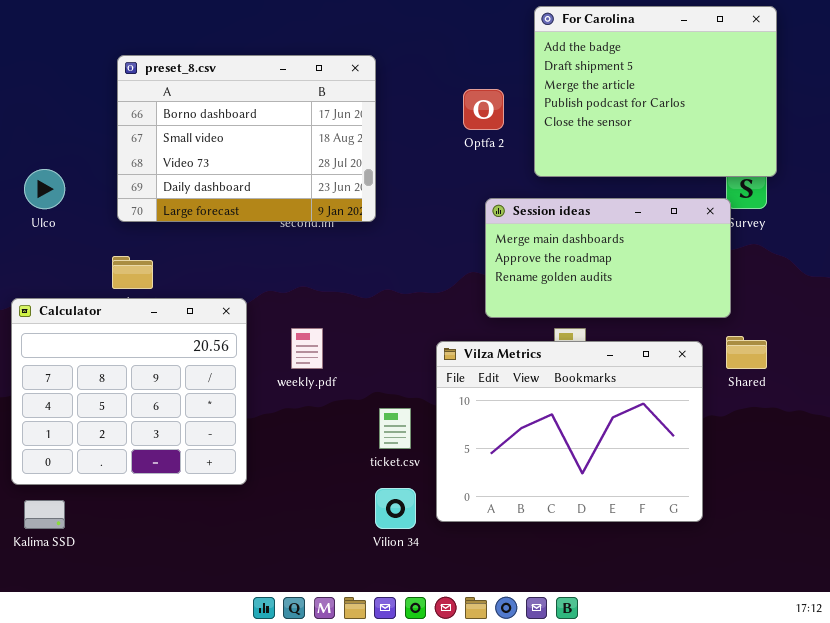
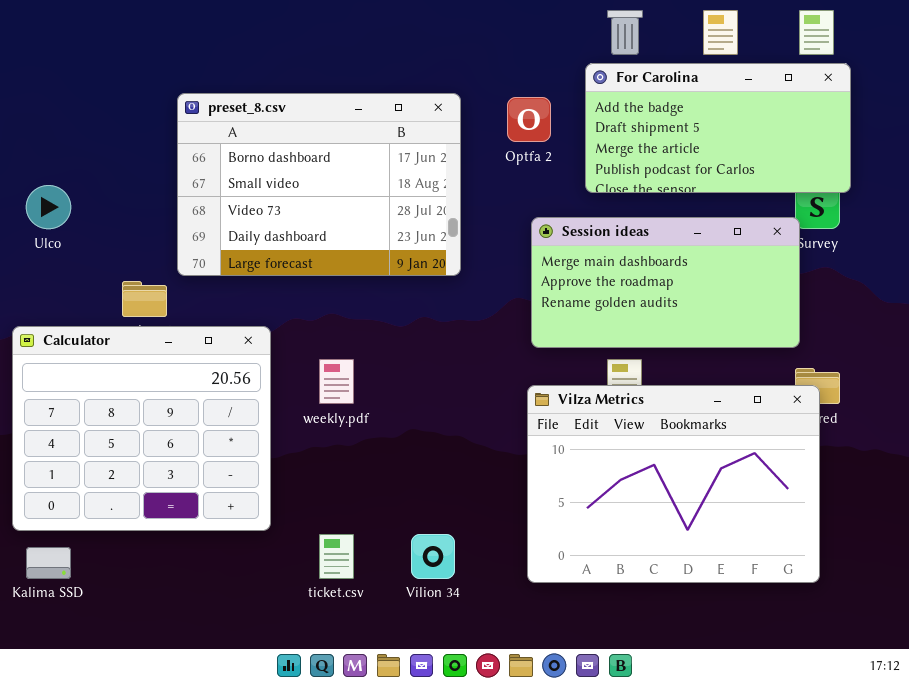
For Carolina: [534,6,777,177] -> [585,63,851,193], resized
preset_8.csv: [117,55,376,222] -> [177,93,461,276], moved
Vilza Metrics: [436,341,703,522] -> [527,385,820,583], moved
ticket.csv: [379,408,411,449] -> [319,534,354,579], moved

